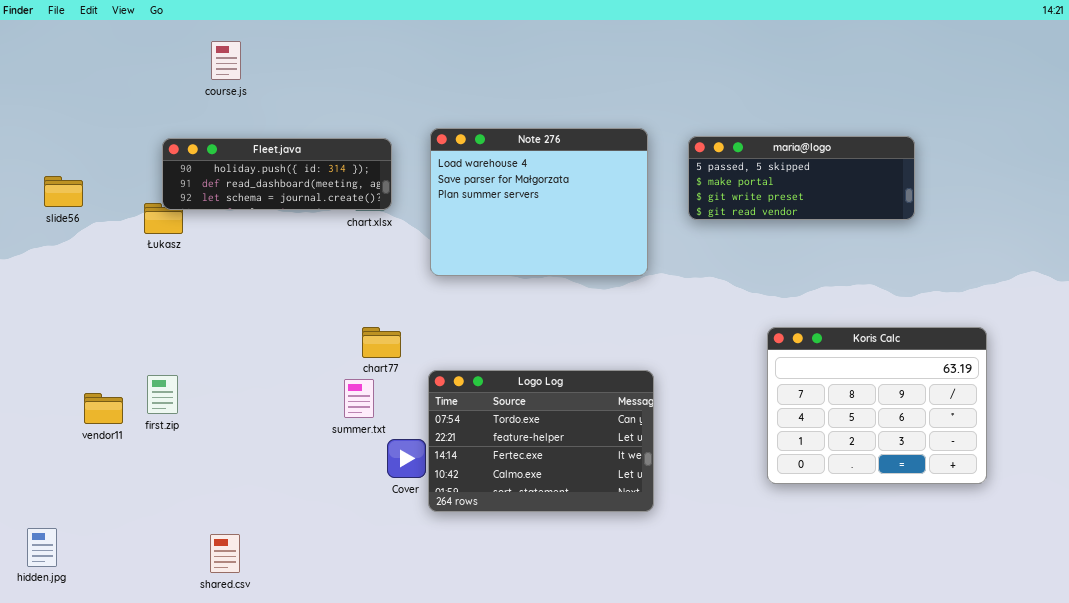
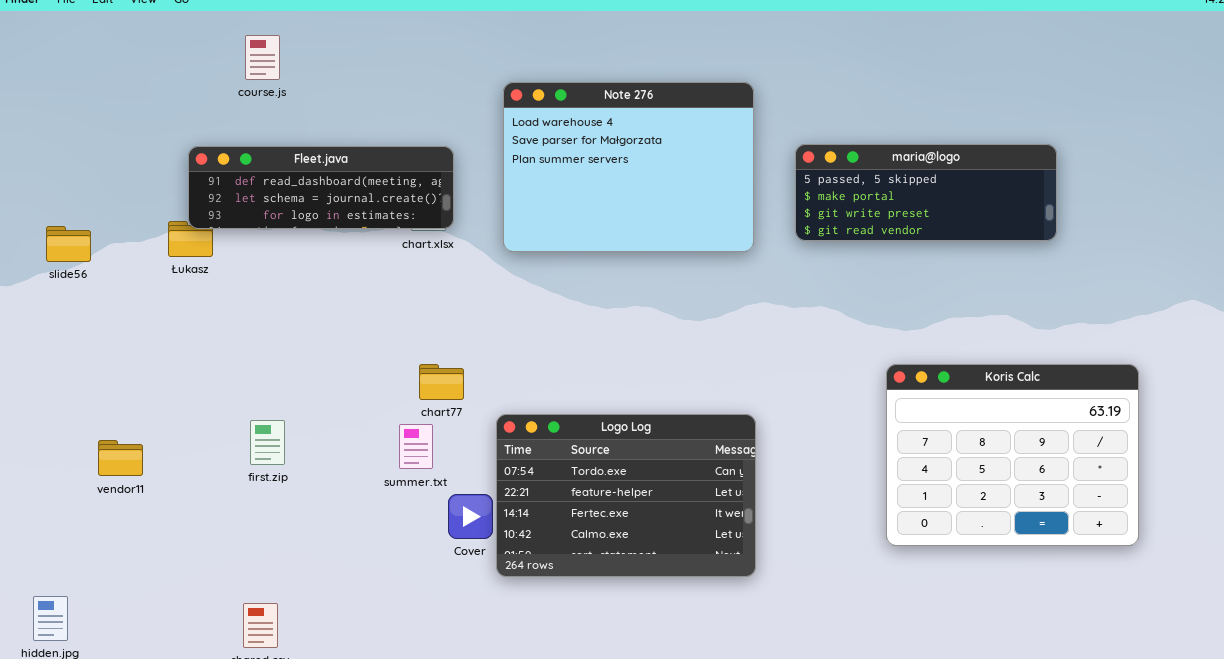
Note 276: [430,128,648,276] -> [503,82,754,252], moved
Fleet.java: [162,138,392,210] -> [188,146,454,229], scrolled down 1 row
slide56: [44,176,83,207] -> [46,226,91,262], moved
first.zip: [147,375,178,414] -> [250,420,285,465], moved

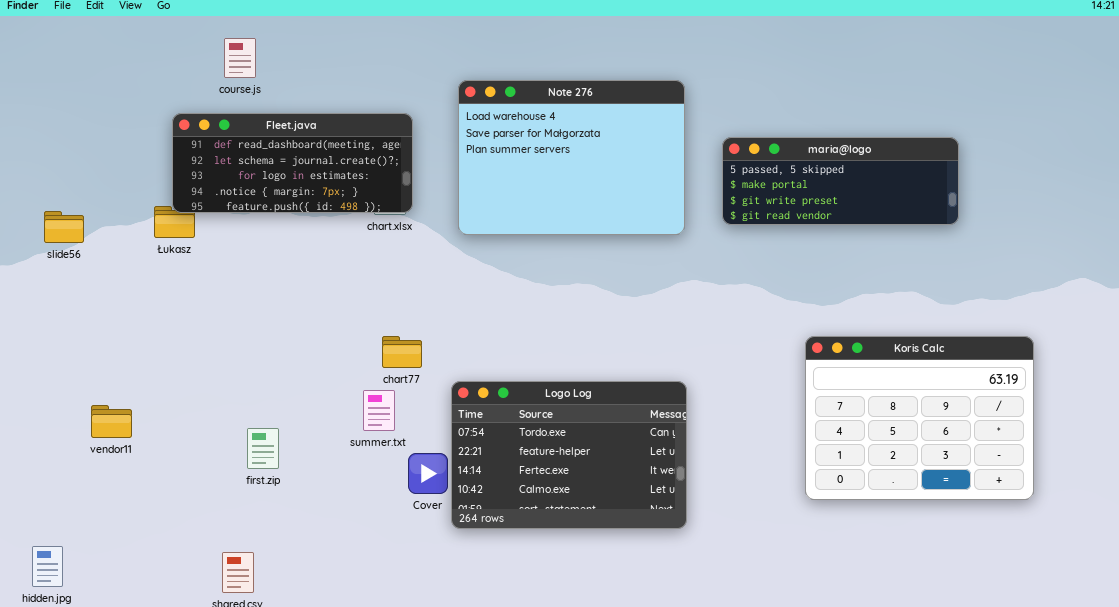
Fleet.java: [188,146,454,229] -> [172,113,413,213], resized
first.zip: [250,420,285,465] -> [247,428,279,469], moved

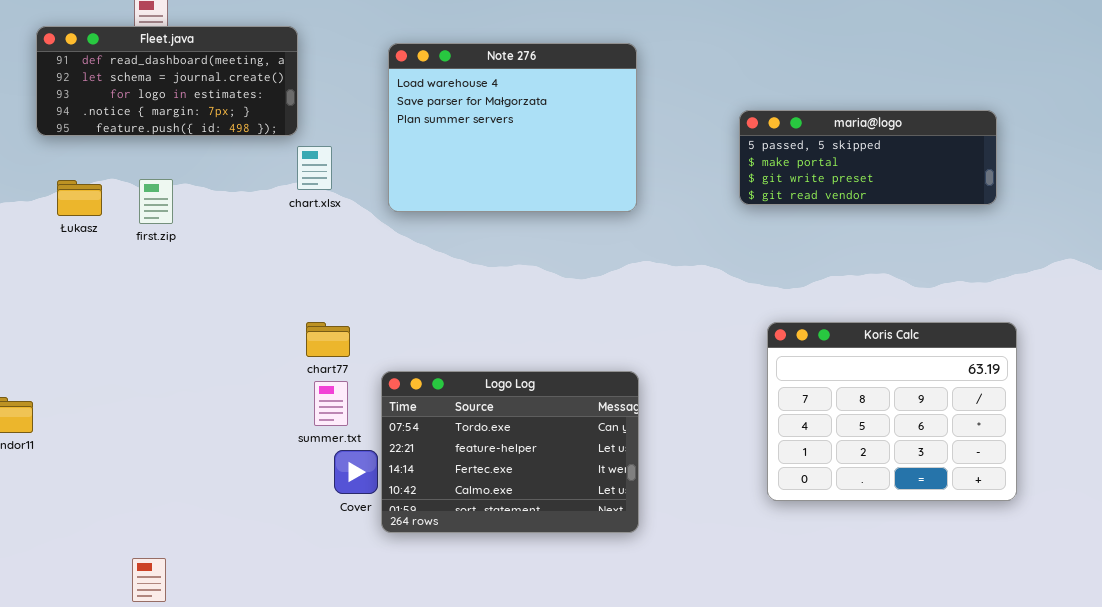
Fleet.java: [172,113,413,213] -> [36,26,298,136], moved
maria@logo: [722,137,959,225] -> [739,110,997,205], moved
summer.txt: [363,390,395,431] -> [314,381,348,426], moved
first.zip: [247,428,279,469] -> [139,179,173,224], moved

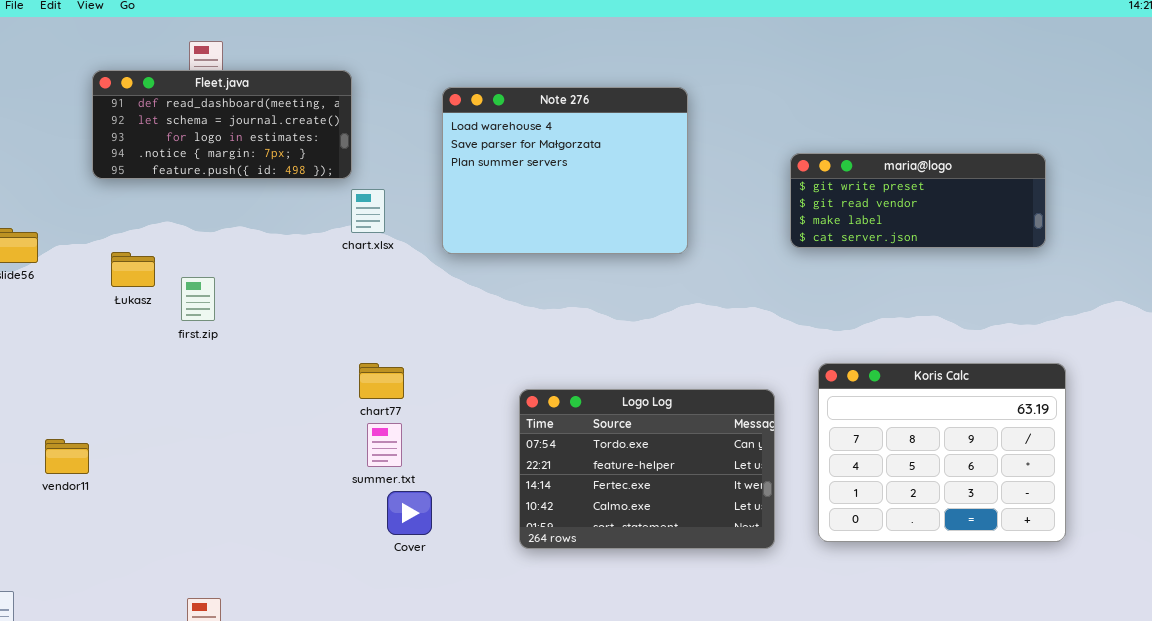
maria@logo: [739,110,997,205] -> [790,153,1046,248], scrolled down 2 rows
first.zip: [139,179,173,224] -> [181,277,215,321], moved
Łukasz: [57,180,102,216] -> [111,252,155,287], moved
Logo Log: [381,371,639,533] -> [519,389,775,549], moved

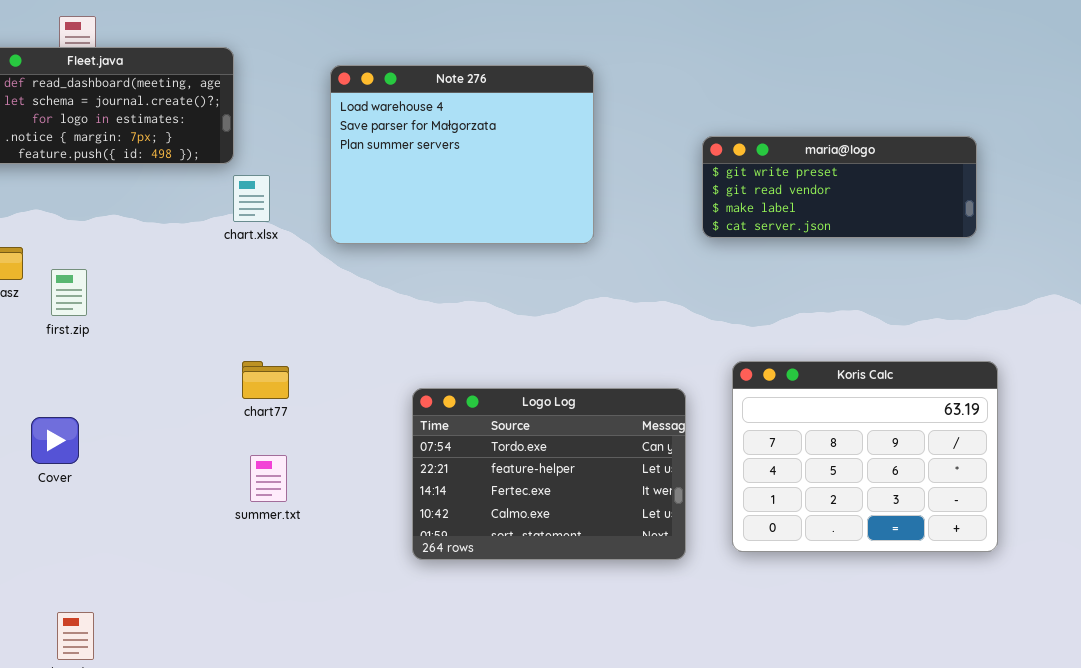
summer.txt: [367,423,402,467] -> [250,455,287,502], moved
Cover: [387,491,432,535] -> [31,417,79,464], moved

